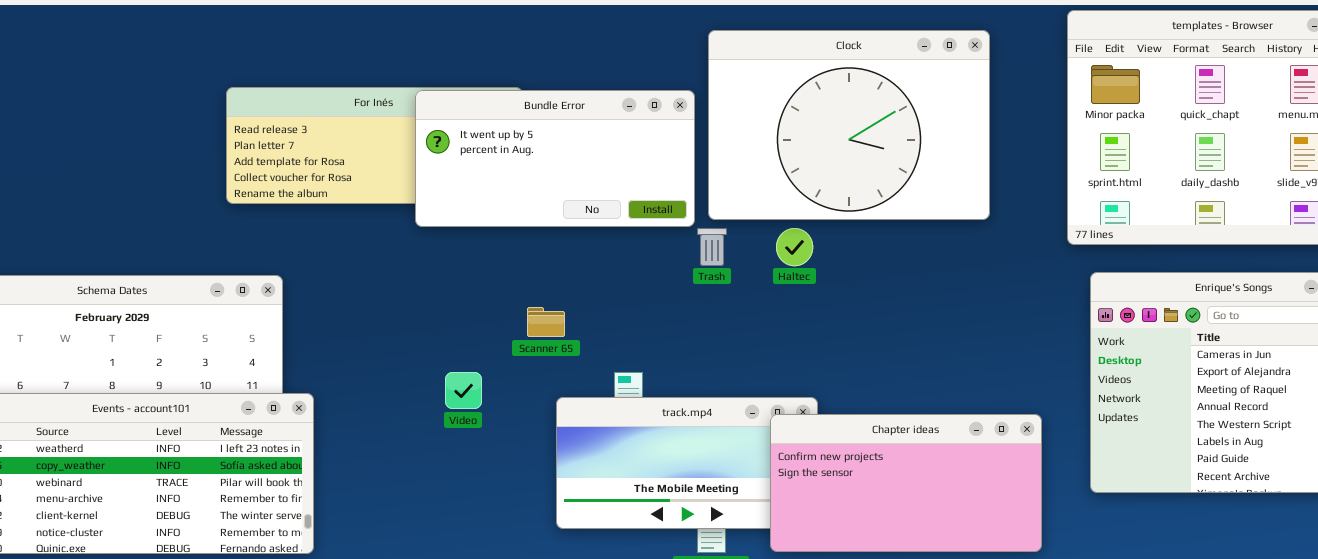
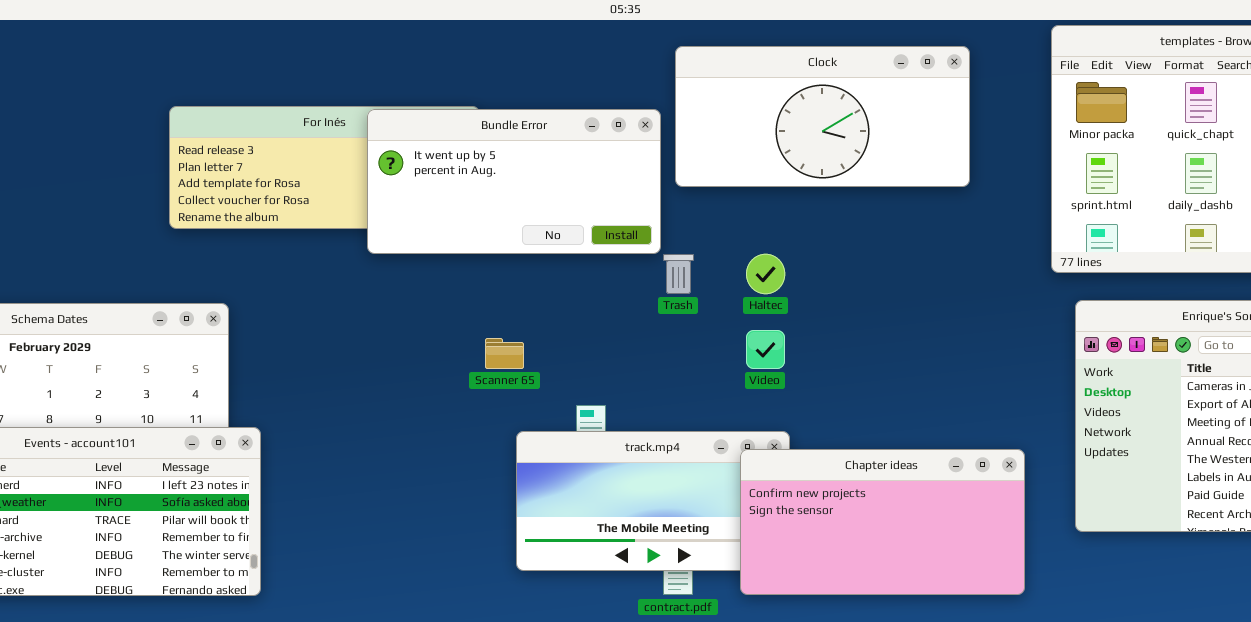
Clock: [708,30,990,220] -> [675,46,970,187], resized
Video: [445,372,482,409] -> [746,330,785,369], moved

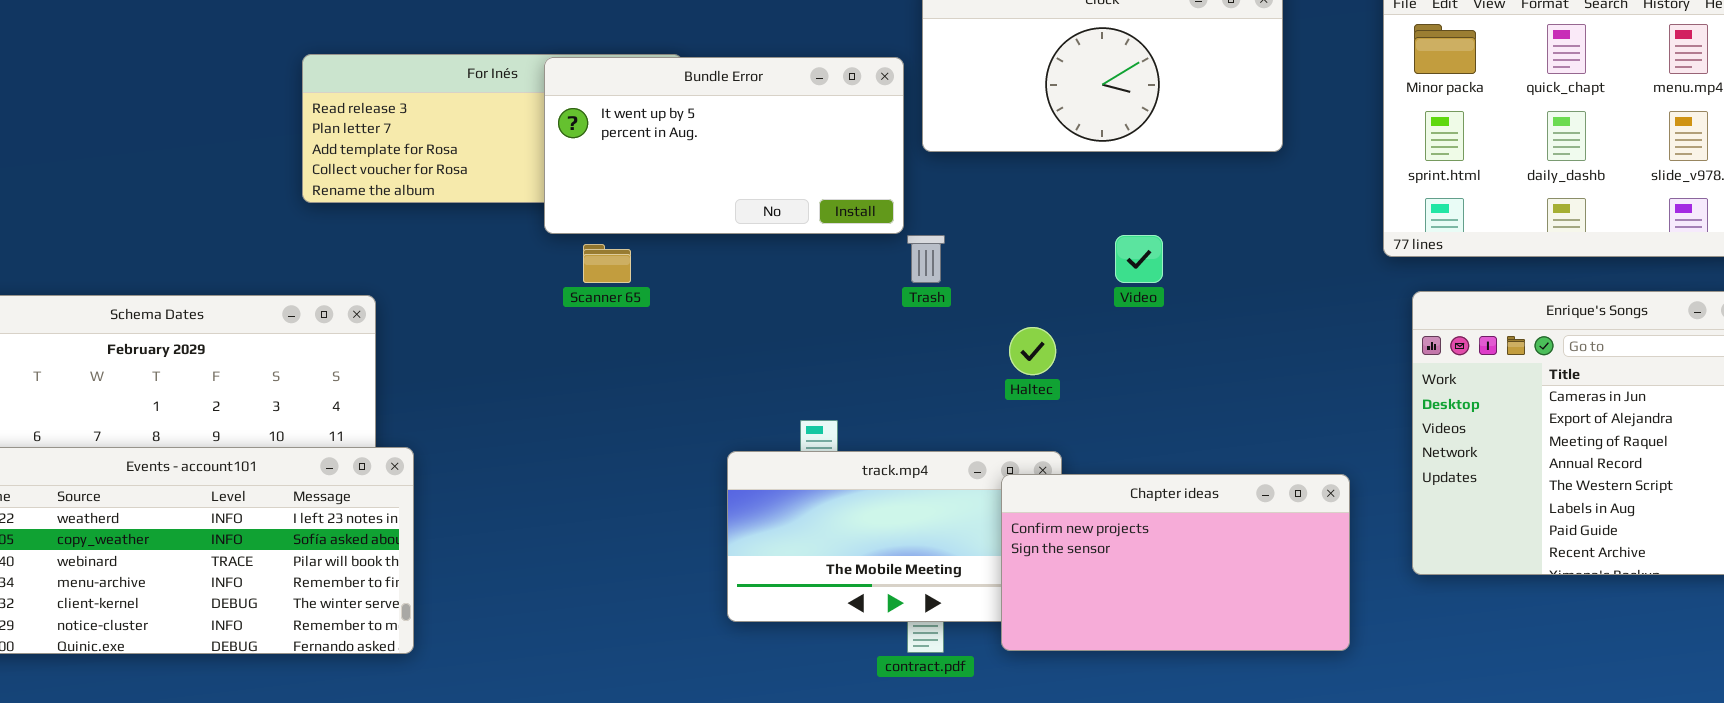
Haltec: [746,254,785,294] -> [1009,327,1056,375], moved
Video: [746,330,785,369] -> [1115,235,1163,283], moved
Scanner 65: [485,338,524,369] -> [583,244,631,283], moved

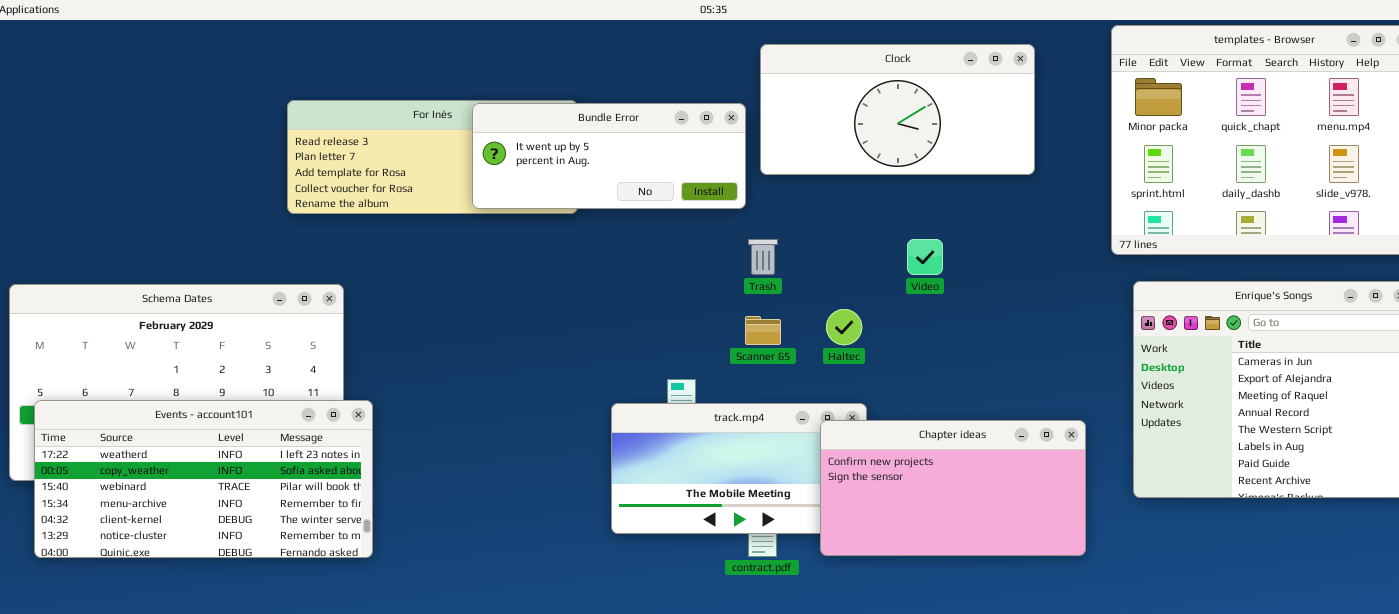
Bundle Error: [544,57,904,234] -> [472,103,746,209], resized
Scanner 65: [583,244,631,283] -> [745,316,781,345], moved

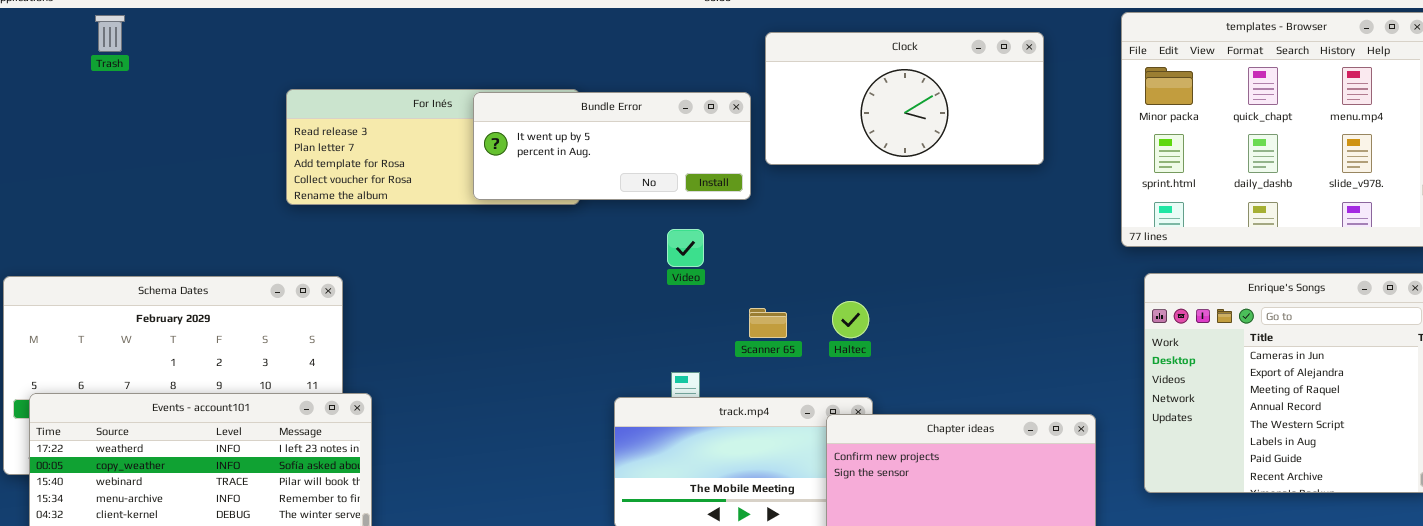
Trash: [748,239,778,275] -> [95,15,125,52], moved
Video: [907,239,943,275] -> [667,229,704,267], moved

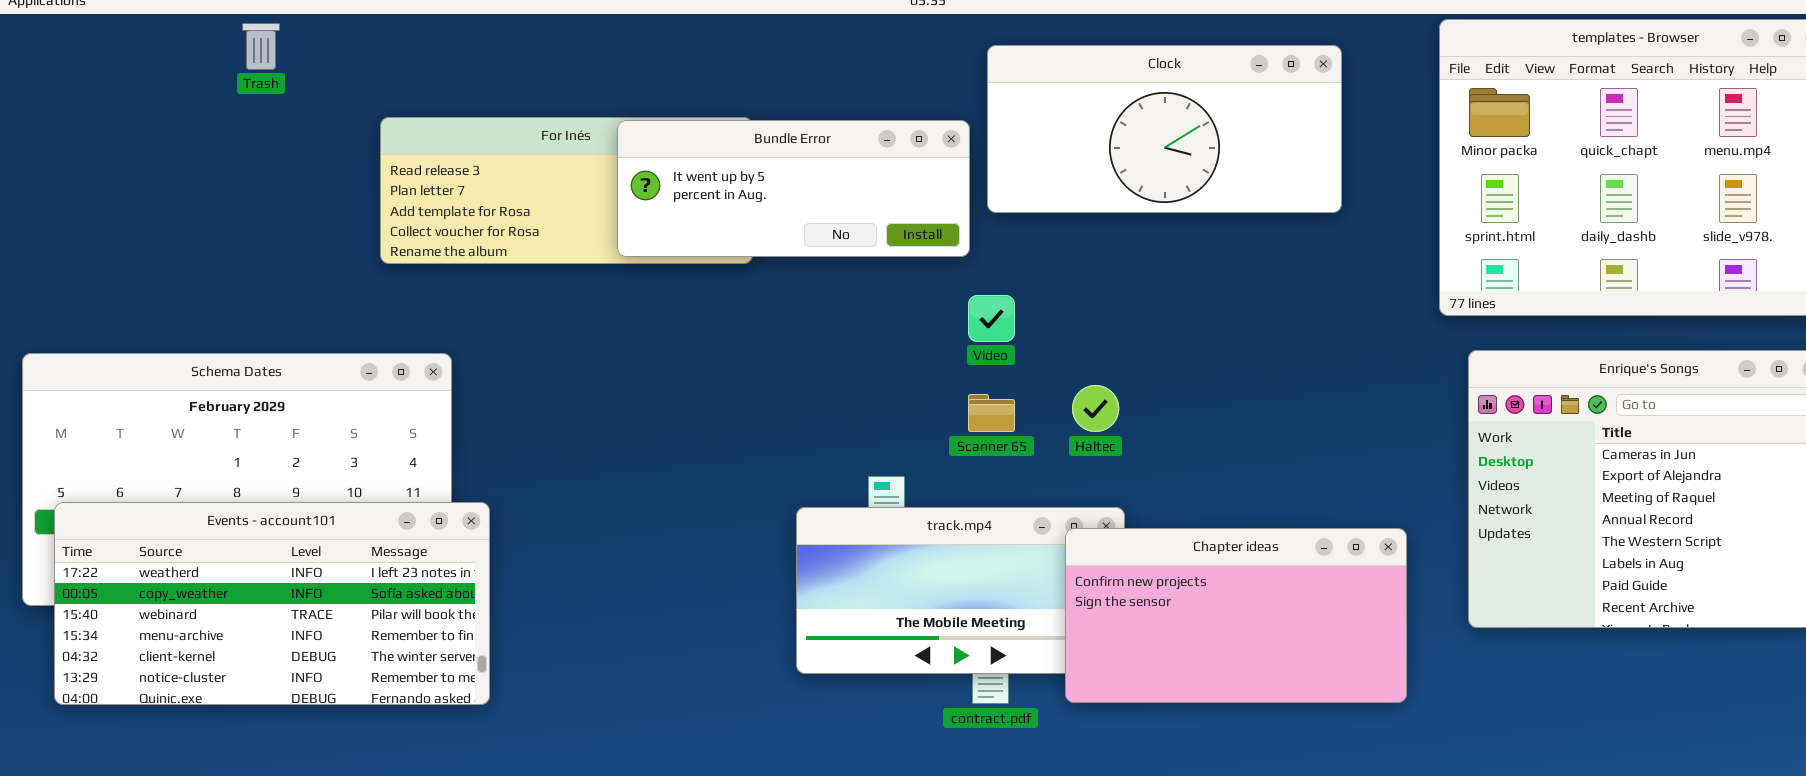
Trash: [95,15,125,52] -> [242,23,280,70], moved
Video: [667,229,704,267] -> [968,295,1015,342], moved

